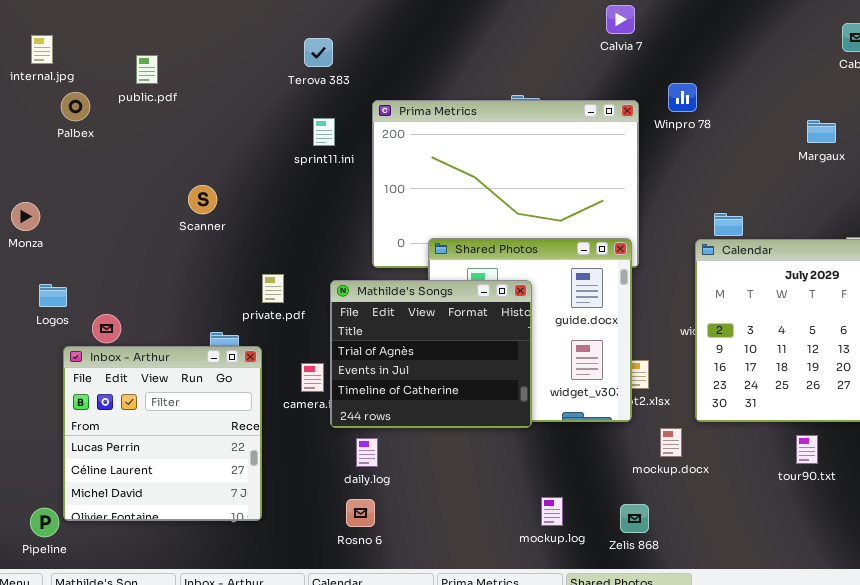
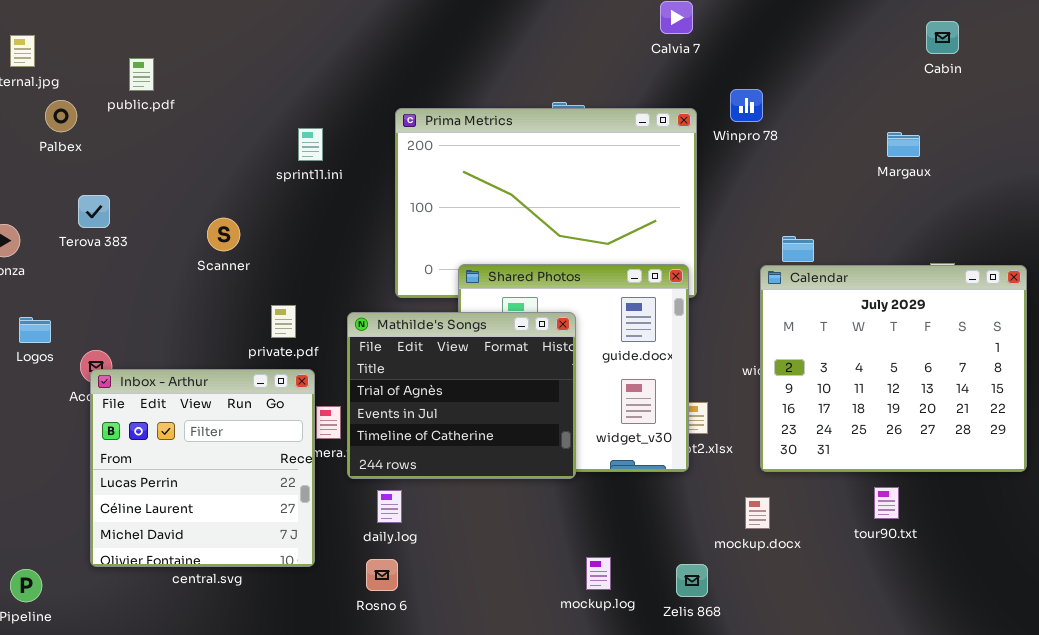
Terova 383: [304,38,333,67] -> [78,195,110,228], moved
sprint11.ini: [313,118,335,146] -> [298,128,323,161], moved
Scanner: [188,185,217,214] -> [207,218,240,251], moved
Inbox - Arthur: [63,346,262,521] -> [90,369,315,567], moved
mockup.docx: [660,428,682,457] -> [745,497,770,529], moved

